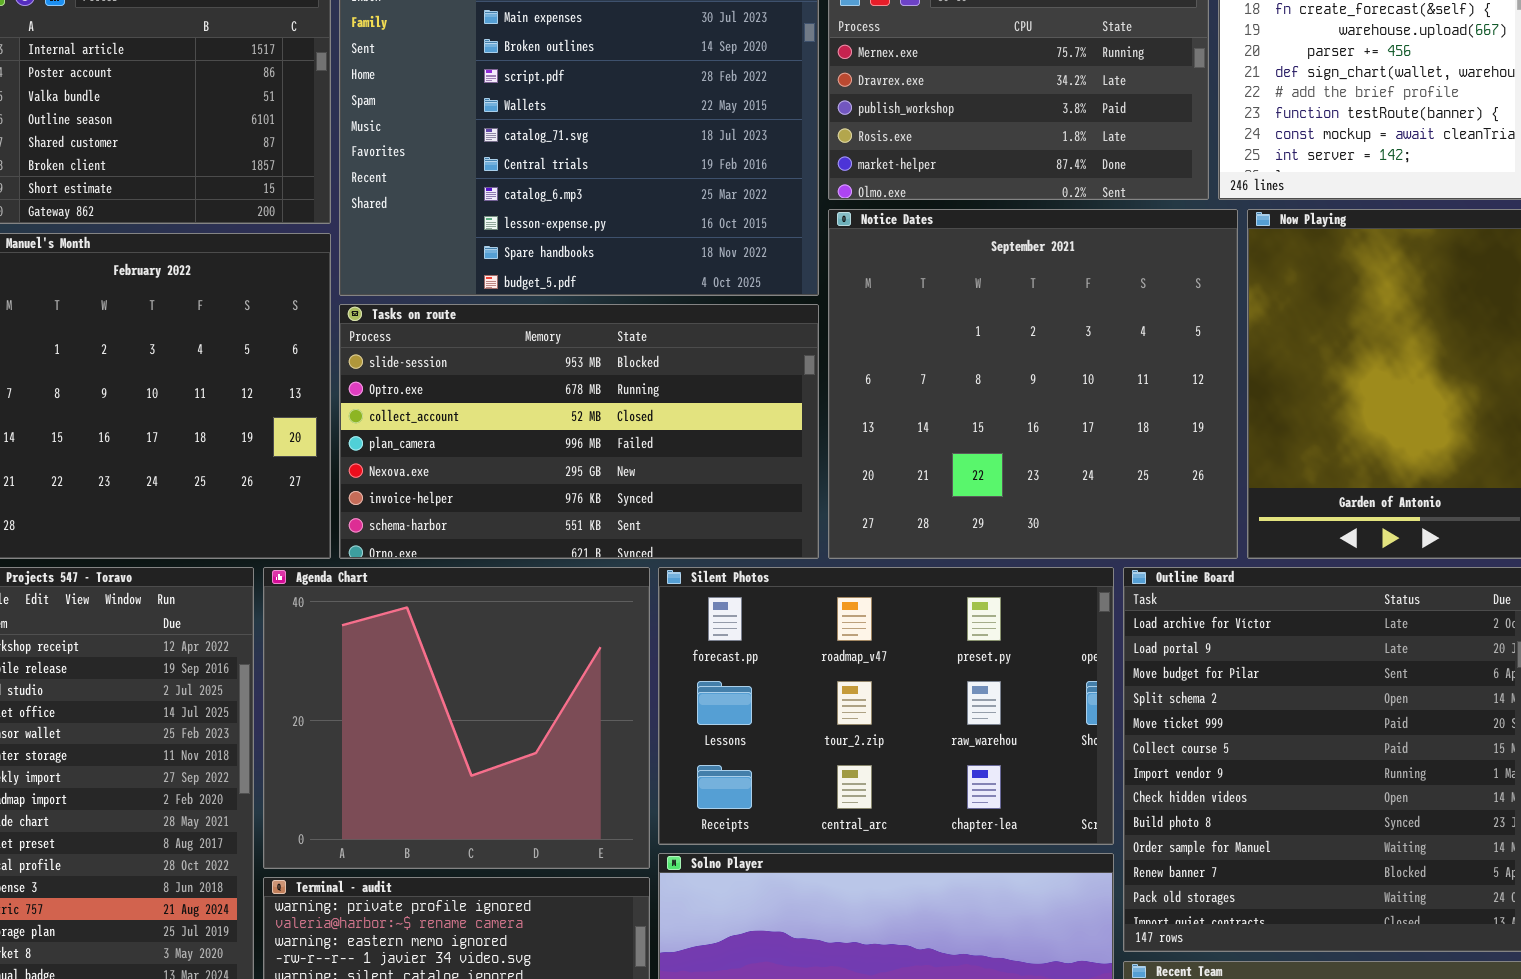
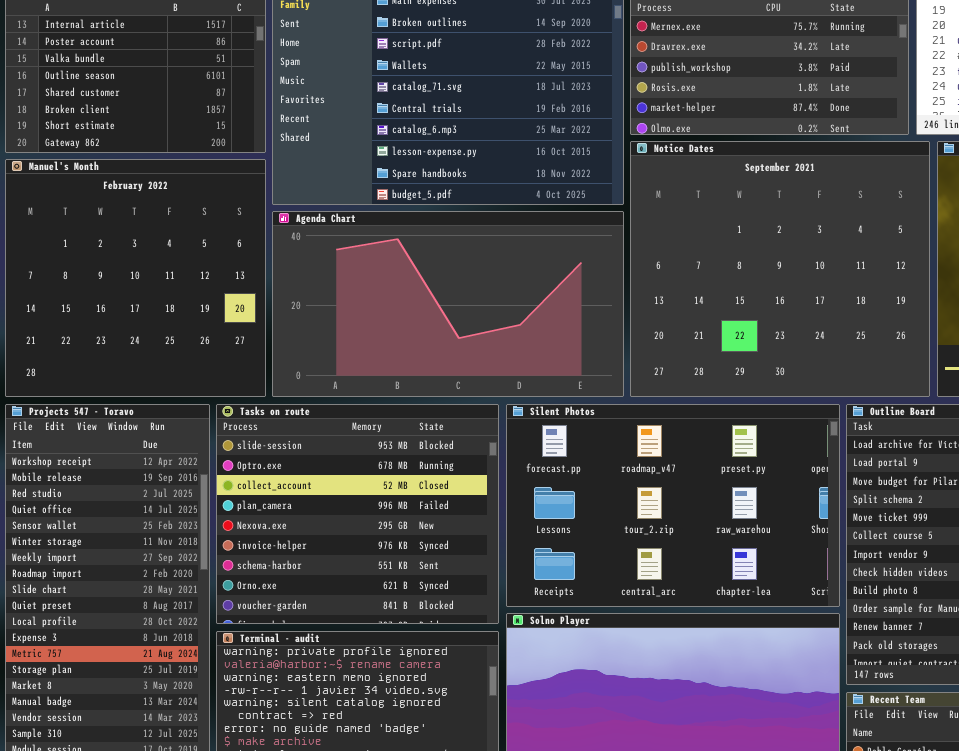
Tasks on route: [339,304,819,559] -> [216,404,499,624], moved, resized
Agenda Chart: [263,567,650,869] -> [272,211,624,397], moved, resized

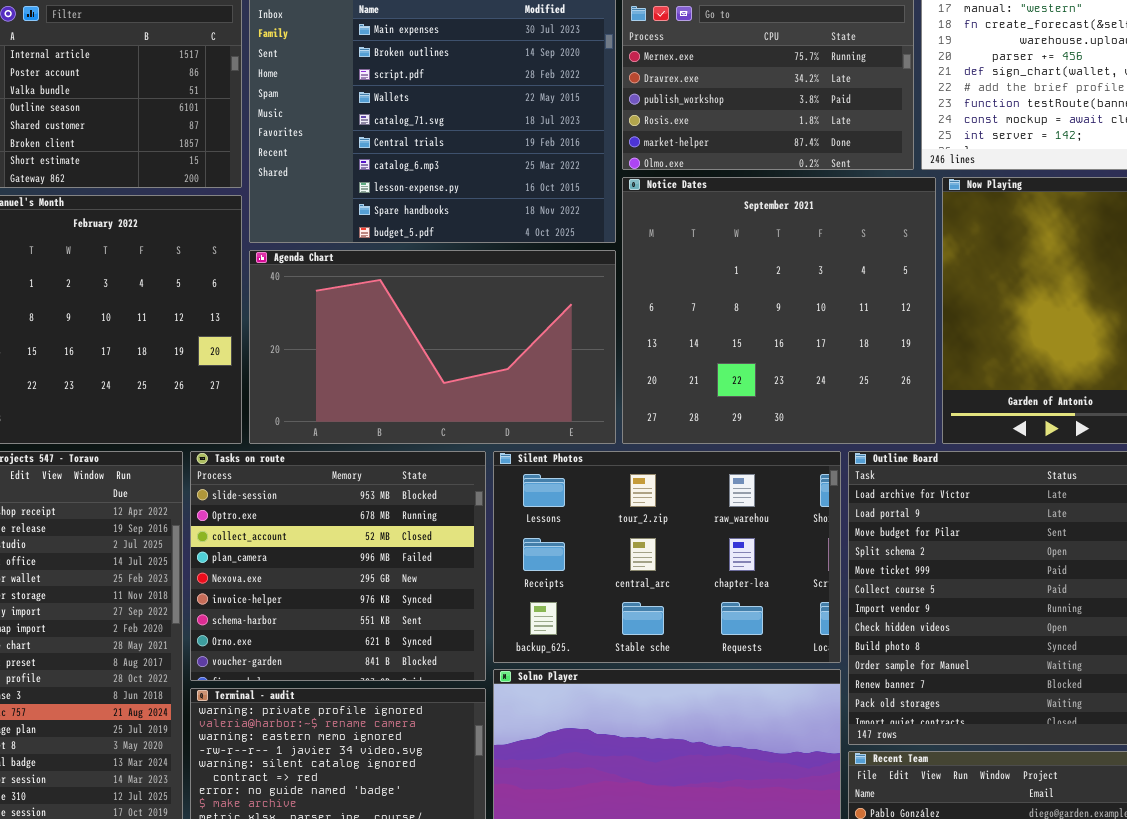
Silent Photos: [506,404,840,607] -> [493,451,841,663], scrolled down 1 row

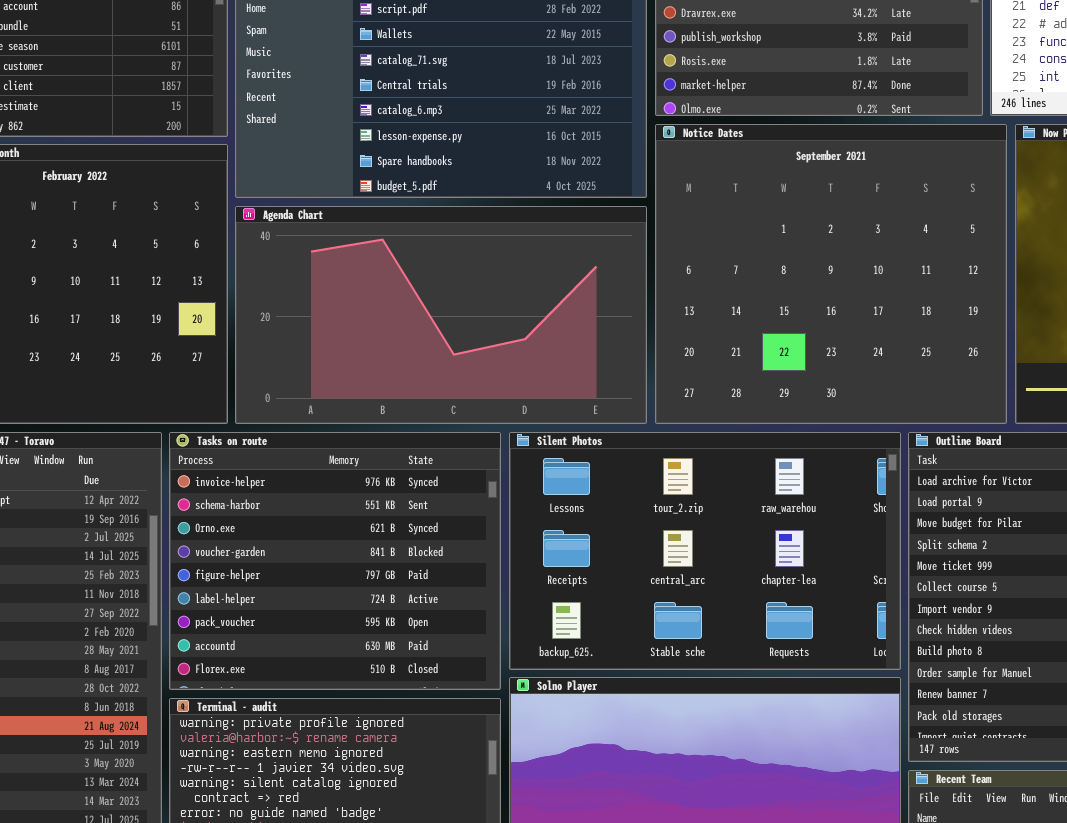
Tasks on route: [190,451,486,681] -> [169,432,501,690], scrolled down 5 rows

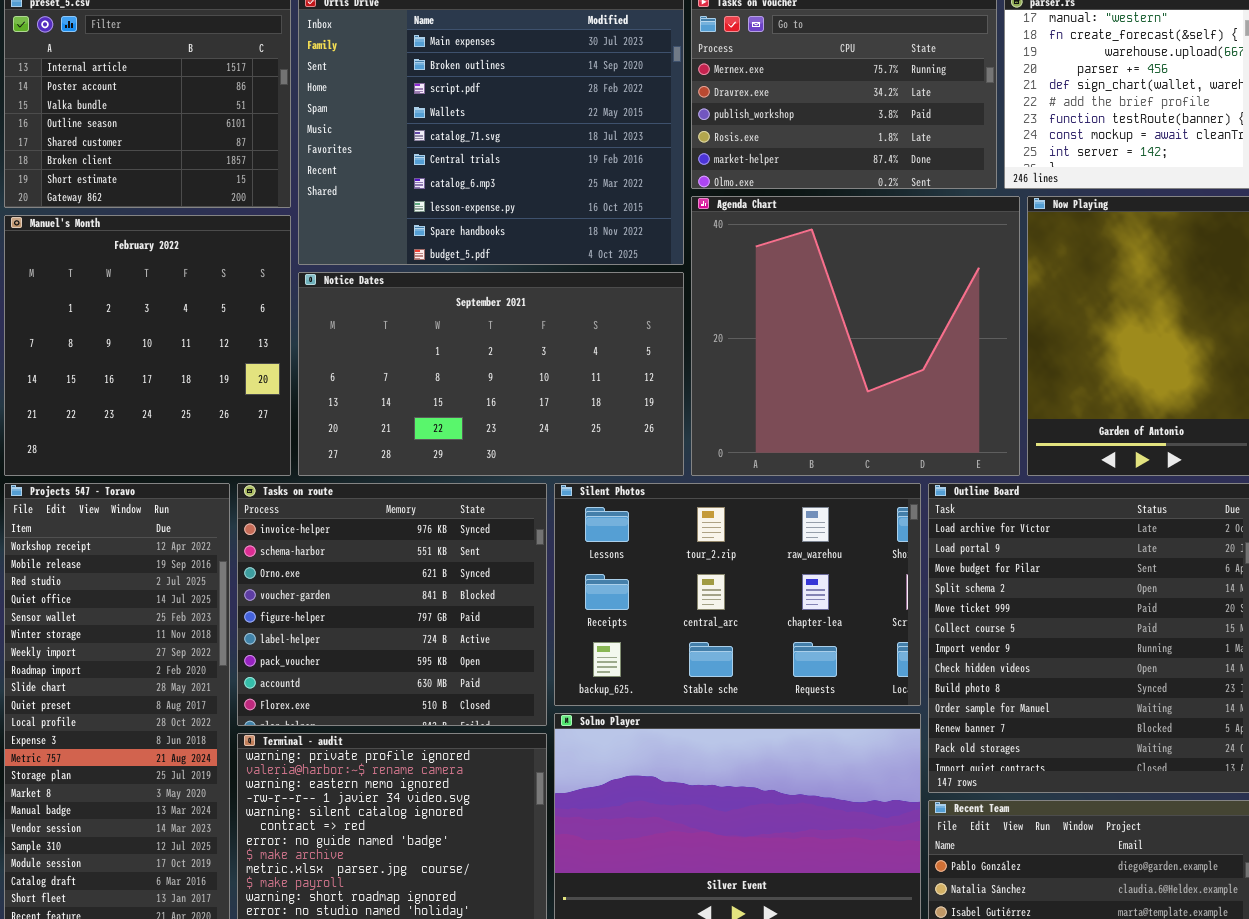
Notice Dates: [655,124,1007,424] -> [298,272,684,476], moved, resized
Agenda Chart: [235,206,647,424] -> [691,196,1020,476], moved, resized

